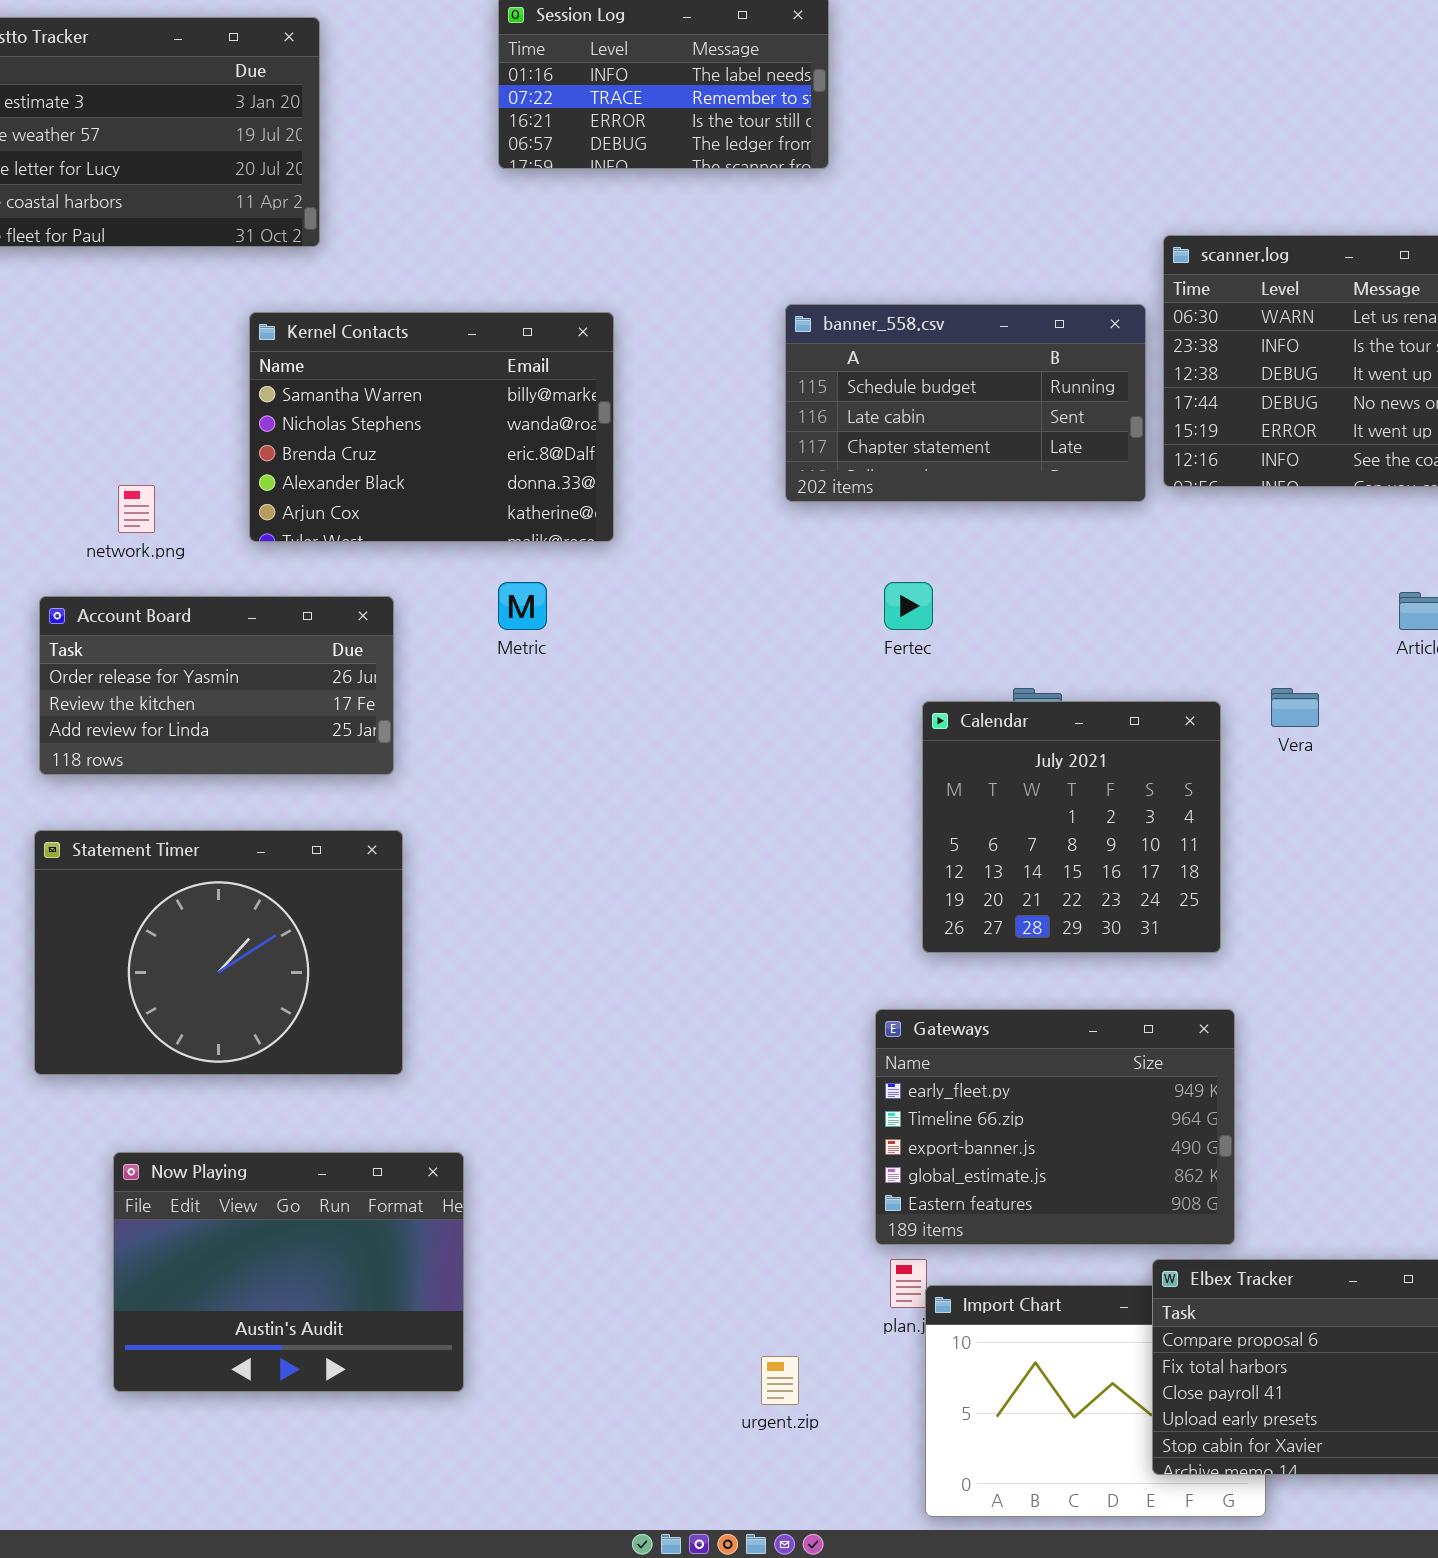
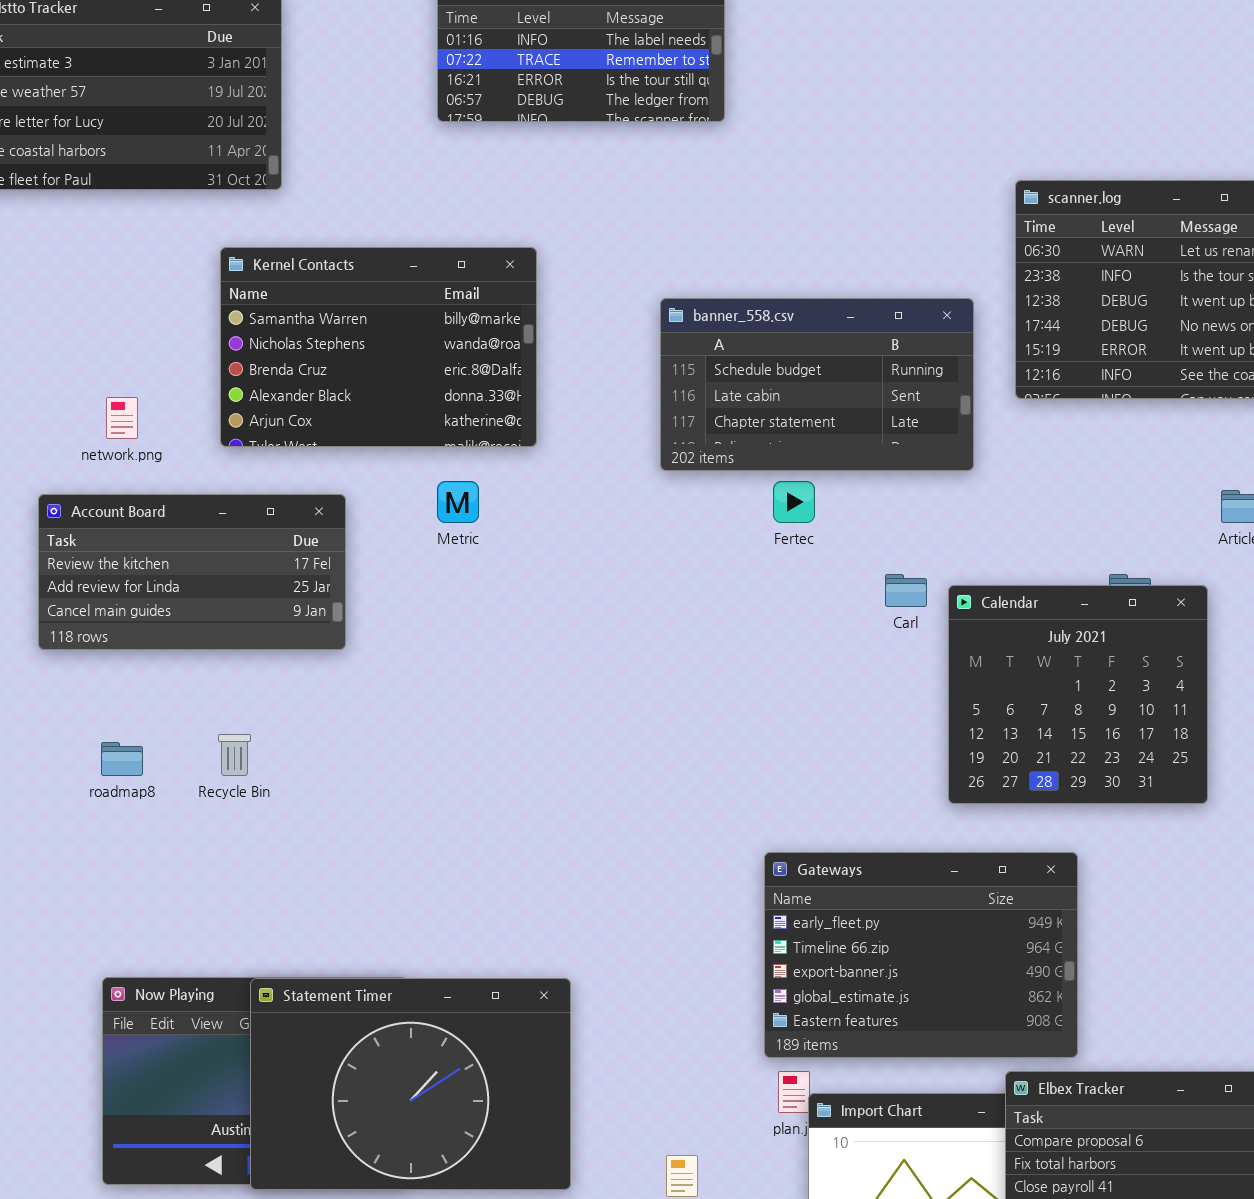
banner_558.csv: [785,304,1146,502] -> [660,298,974,471], moved
Account Board: [39,596,394,775] -> [38,494,346,650], scrolled down 1 row
Calendar: [922,701,1221,953] -> [948,585,1208,804], moved
Statement Timer: [34,830,403,1075] -> [250,978,571,1190], moved

